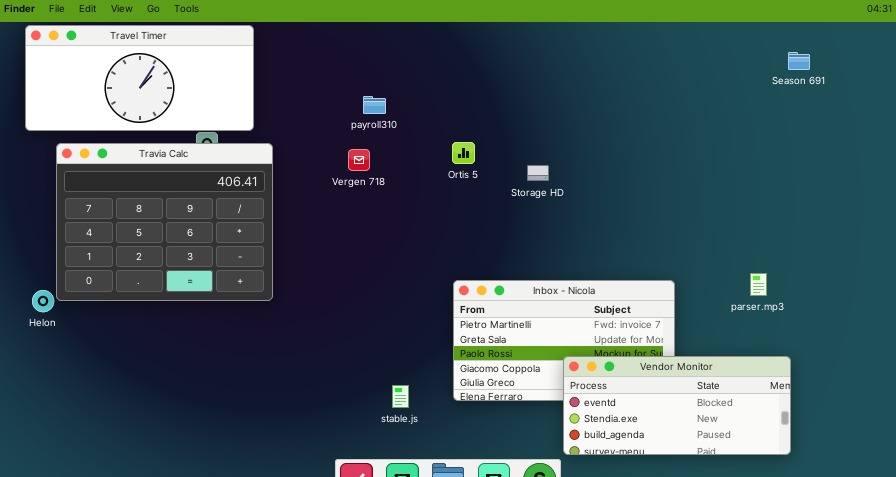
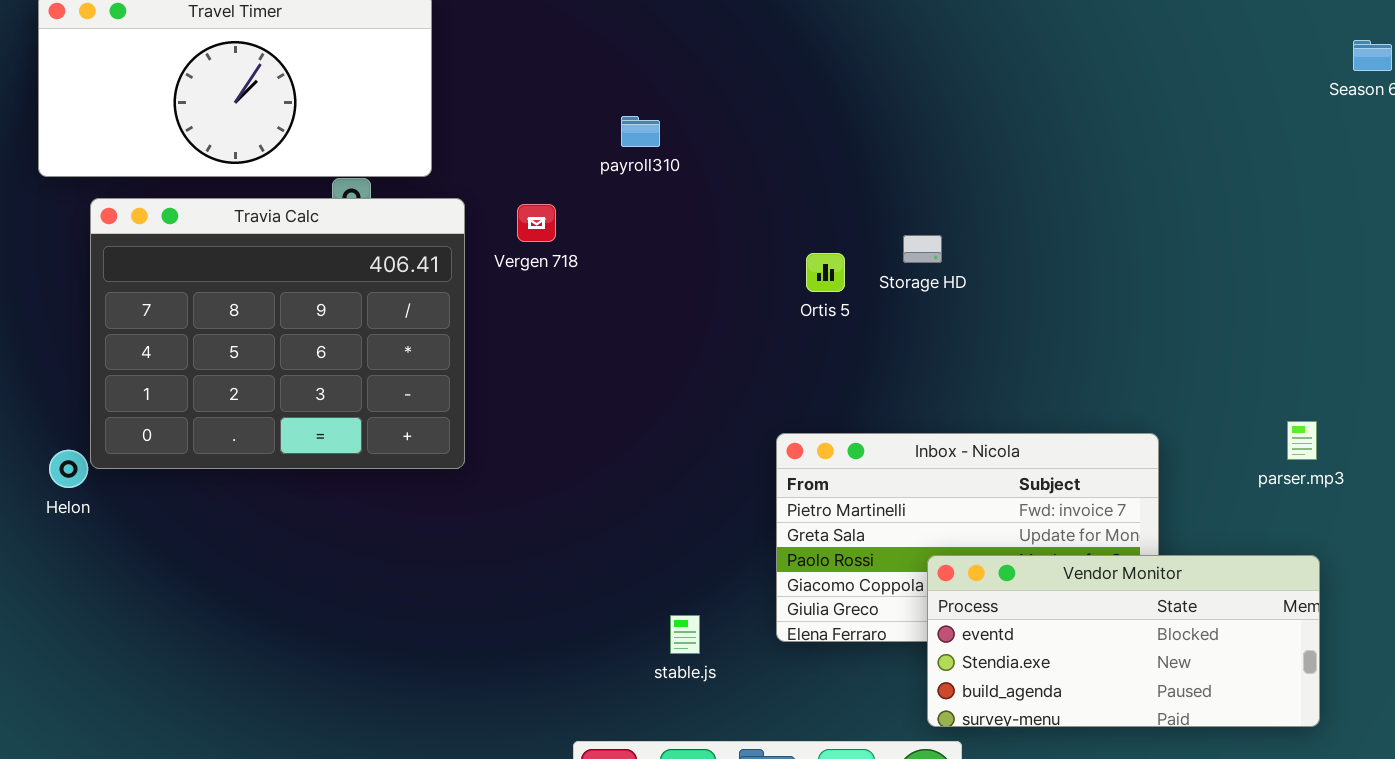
Ortis 5: [452,142,475,164] -> [806,253,845,292], moved
Vergen 718: [348,149,370,171] -> [517,204,556,242], moved
Vendor Monitor: [563,356,791,455] -> [927,555,1320,727], moved

